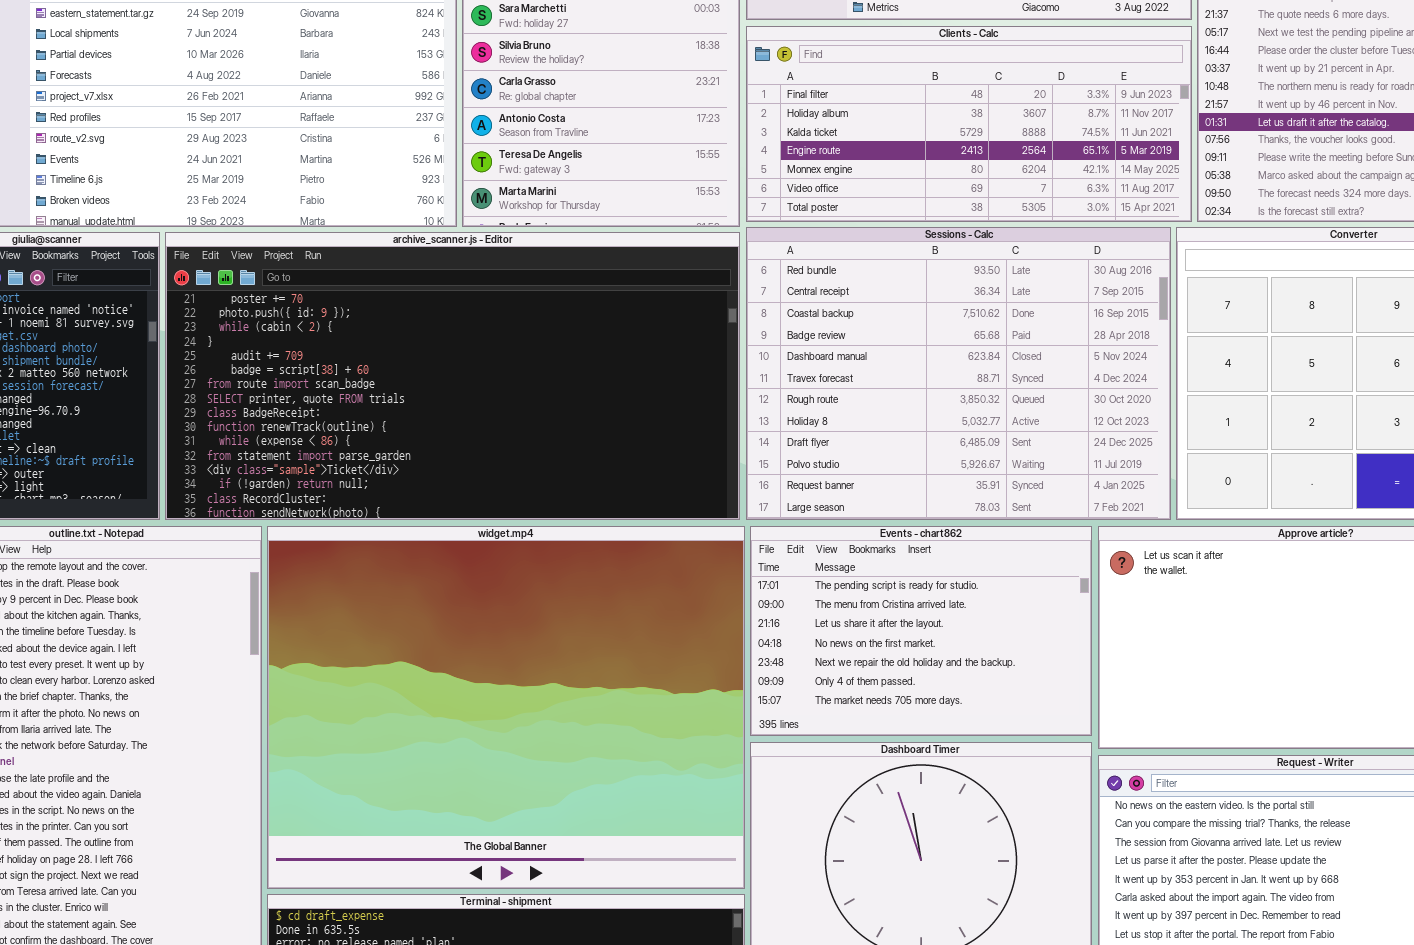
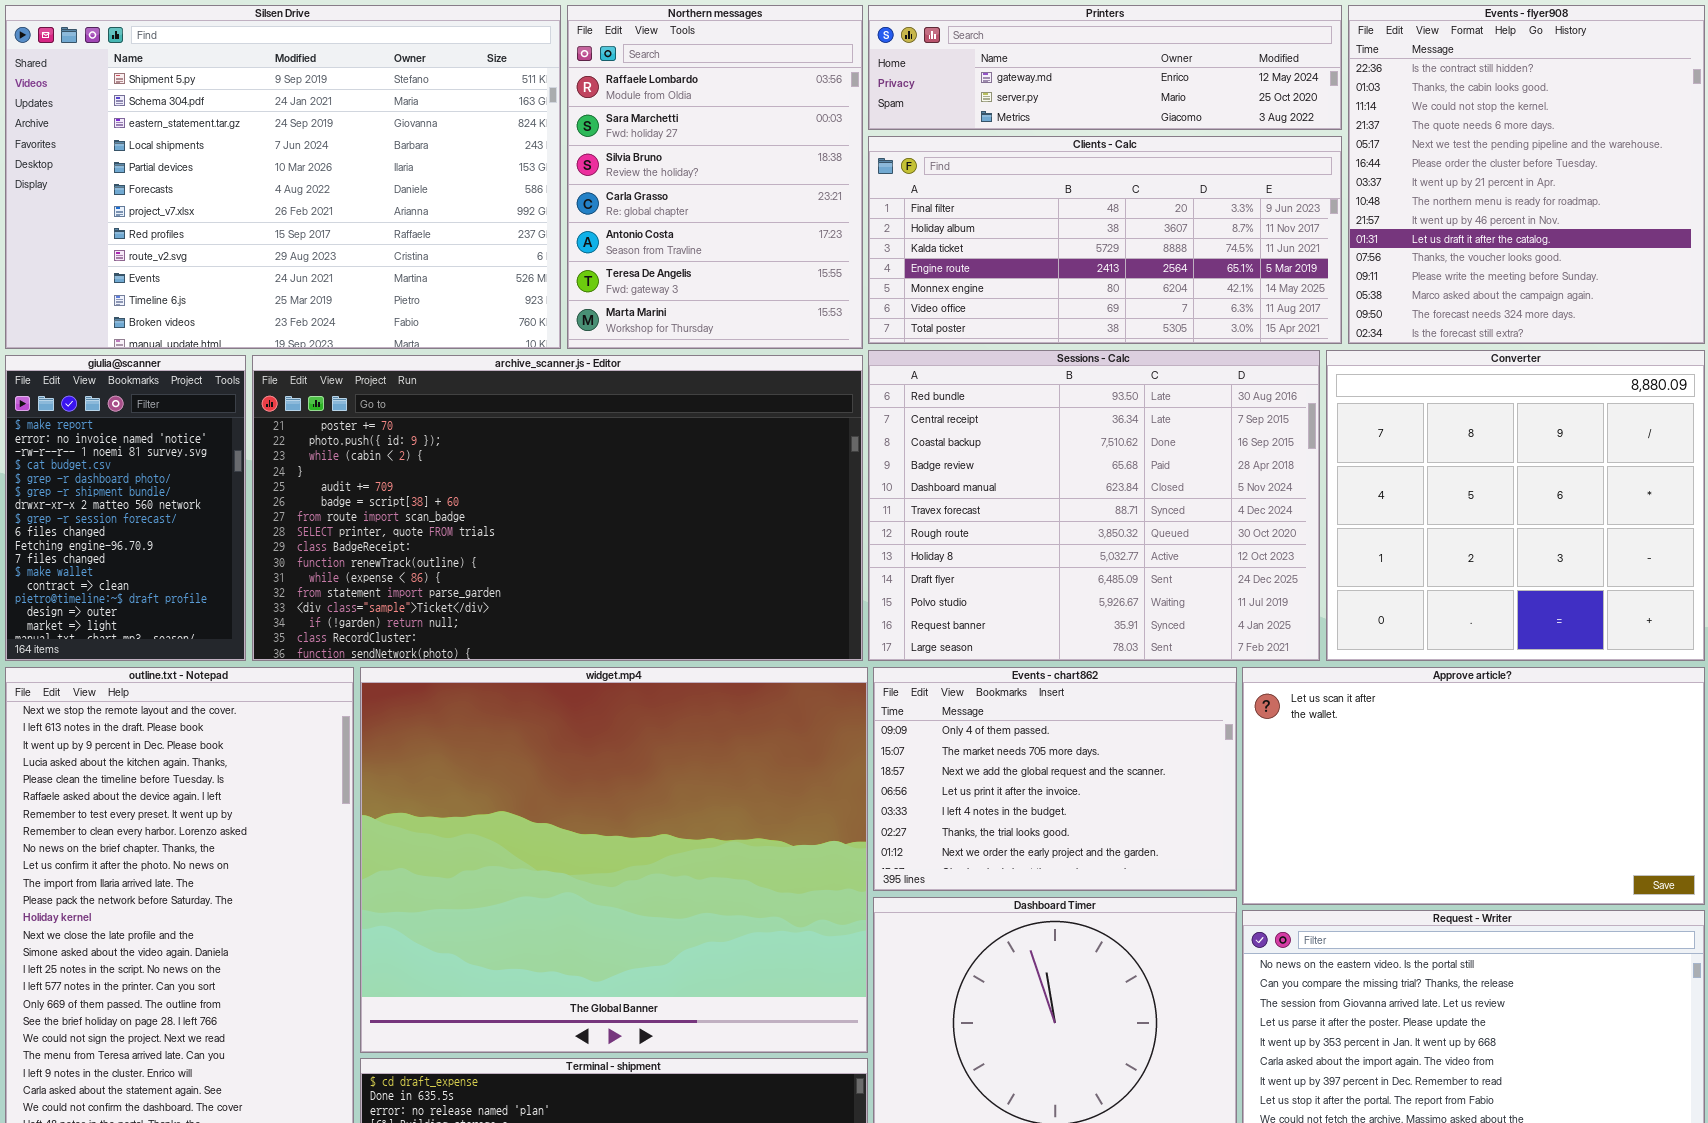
Events - chart862: [750,526,1092,736] -> [873,667,1237,891], scrolled down 5 rows

